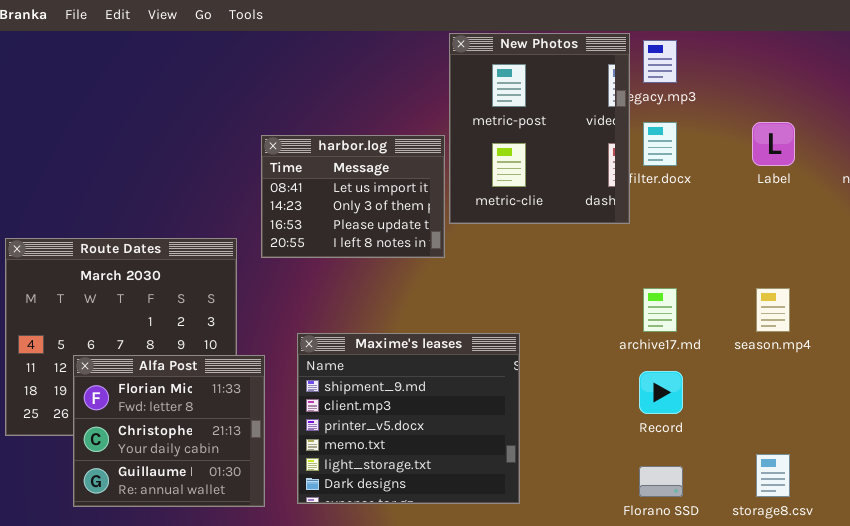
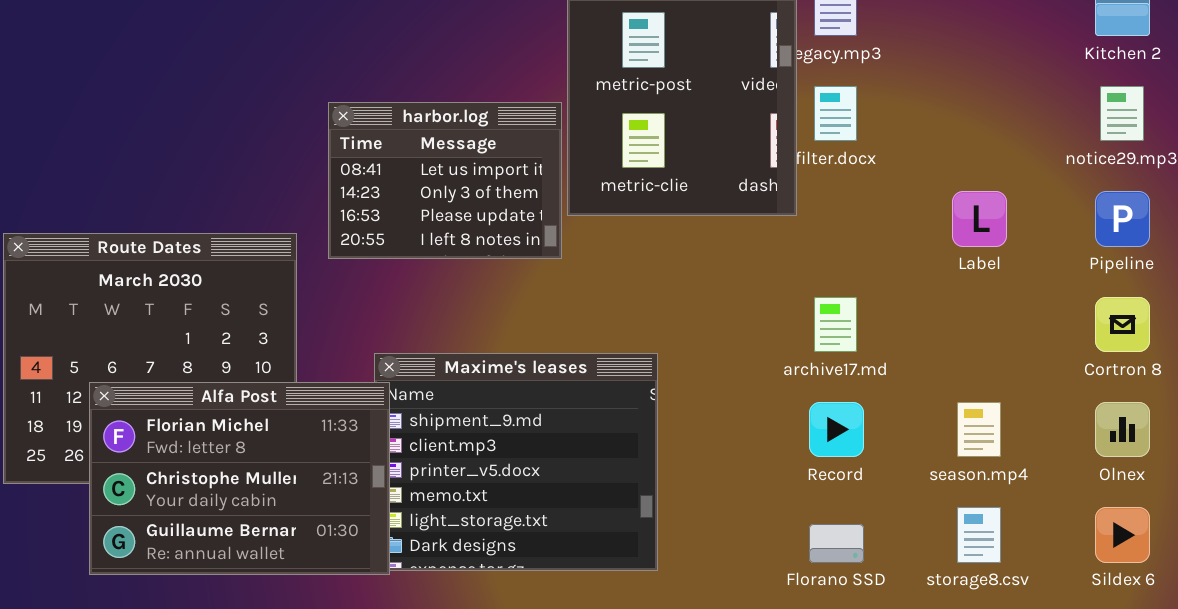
Label: [752,122,795,166] -> [952,191,1007,247], moved
season.mp4: [756,288,790,332] -> [957,402,1001,457], moved
Alfa Post: [73,355,265,507] -> [89,382,390,575], resized

